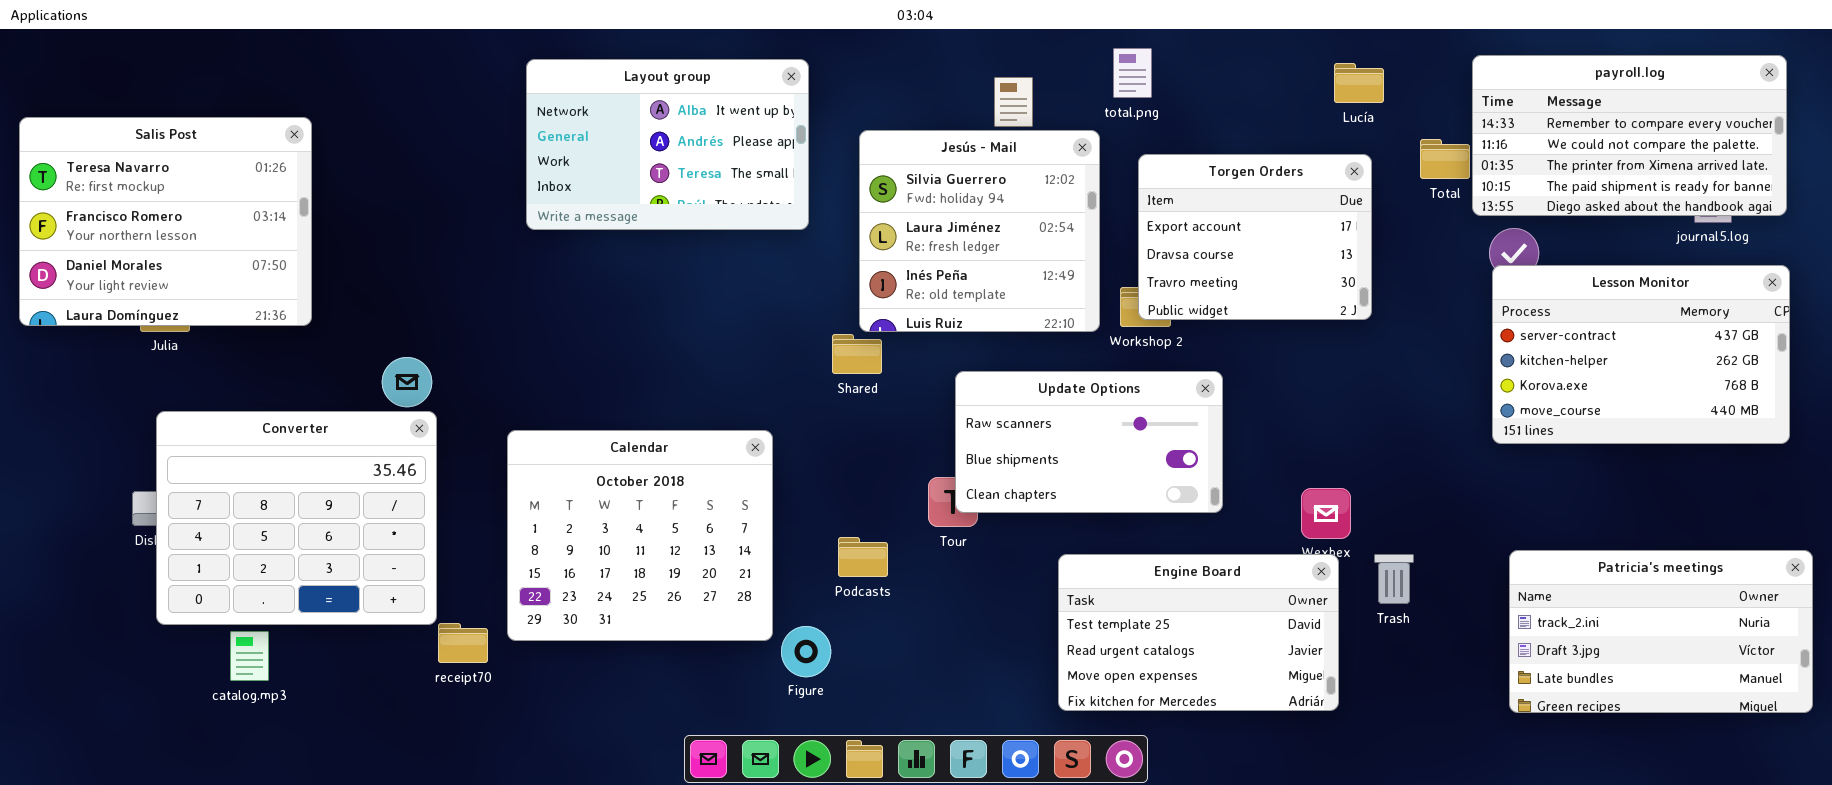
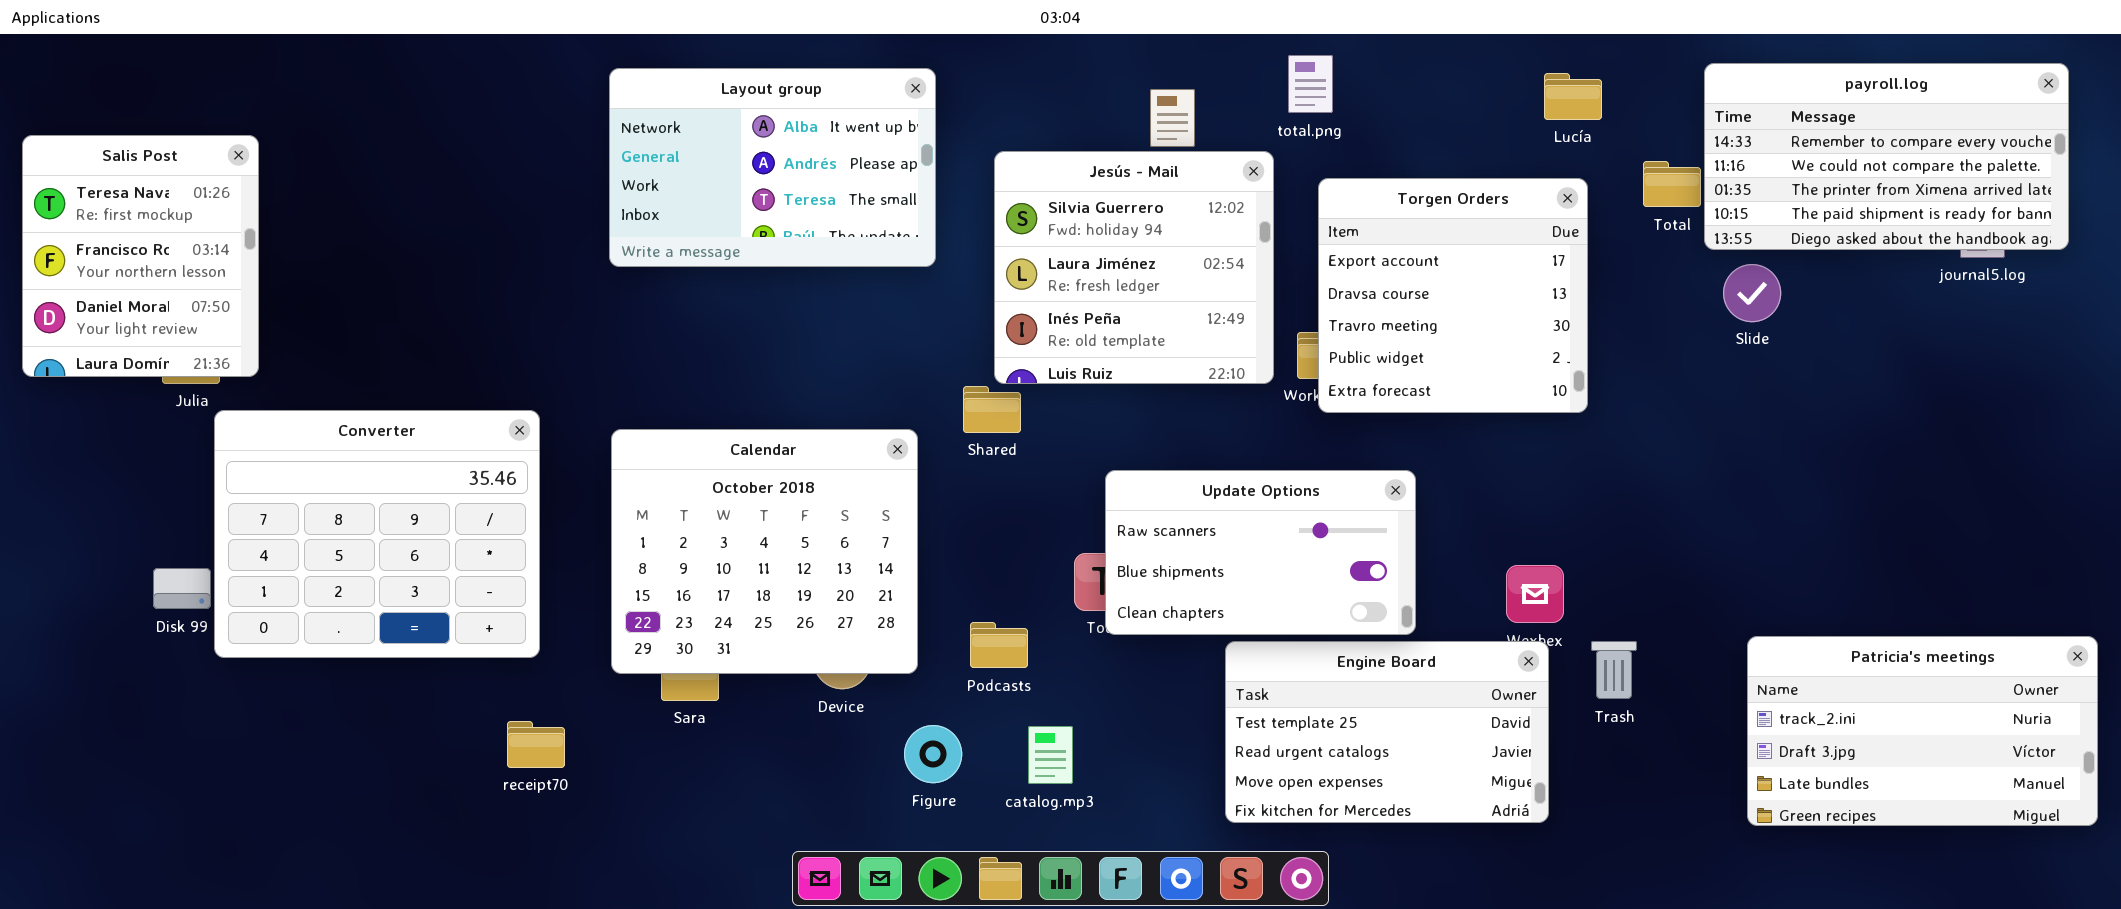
Salis Post: [19,117,312,326] -> [22,135,259,377], resized
Torgen Orders: [1138,154,1372,320] -> [1318,178,1588,413], resized
Lesson Monitor: [1492,265,1790,444] -> none, closed
Update Options: [955,371,1223,513] -> [1105,470,1416,635], moved
Converter: [156,411,437,625] -> [214,410,540,658], moved
Calendar: [507,430,773,641] -> [611,429,918,674], moved
catalog.mp3: [230,631,269,681] -> [1028,726,1073,784], moved

